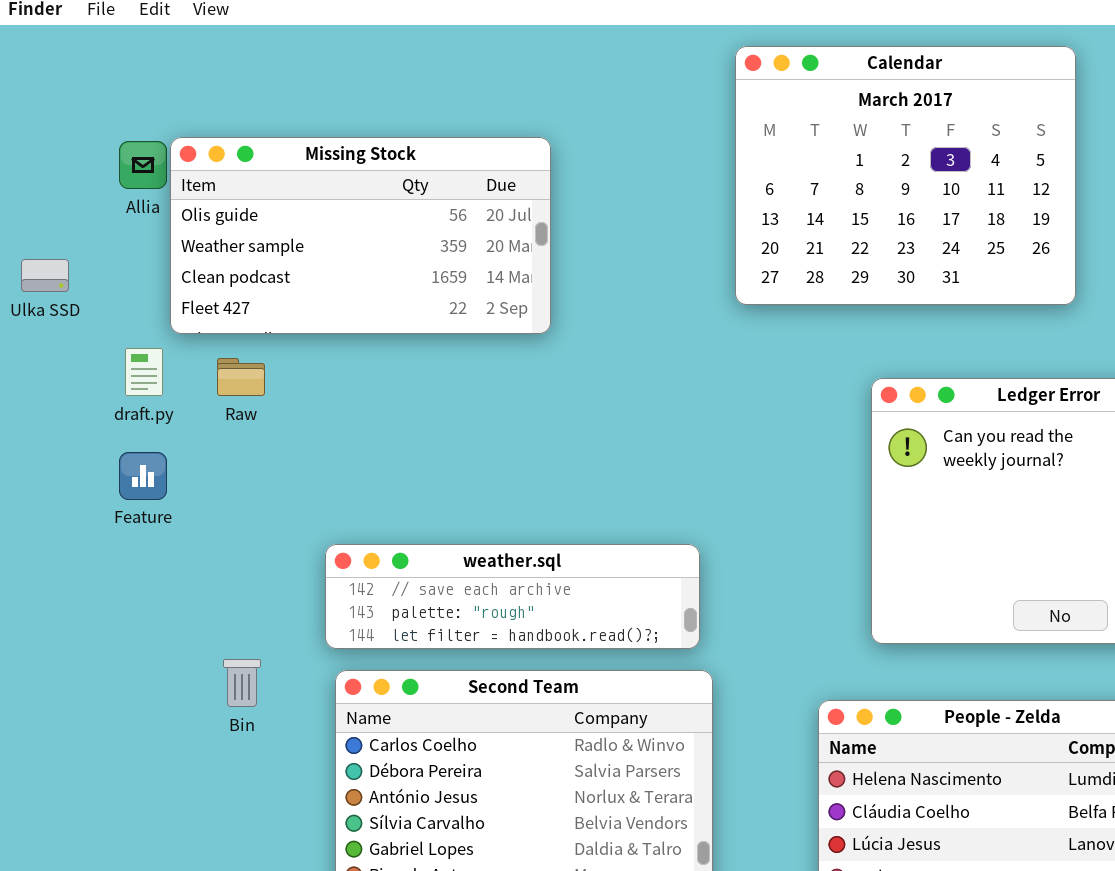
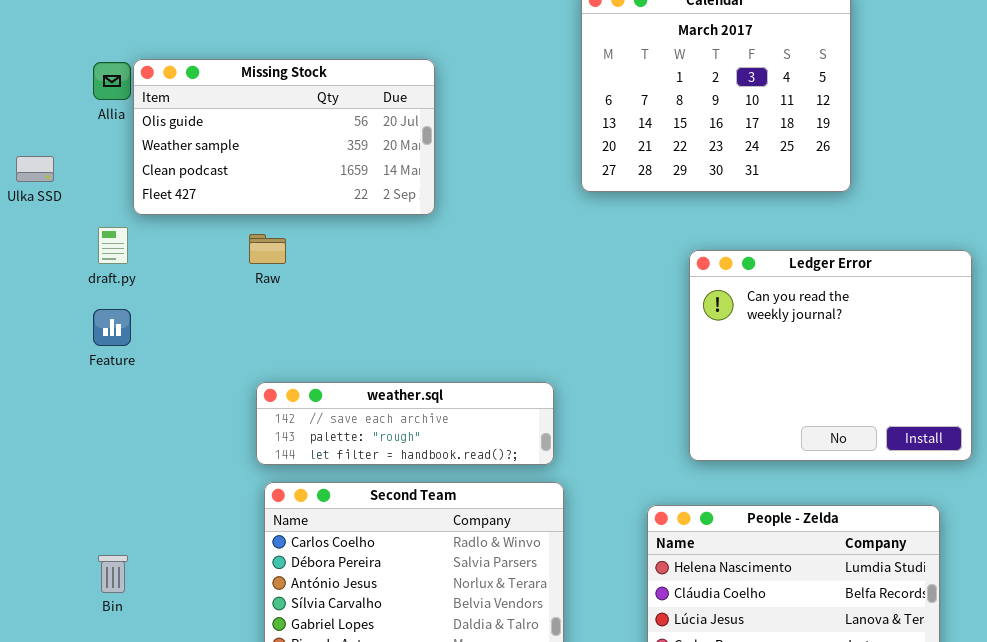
Raw: [217,358,265,396] -> [249,234,286,264], moved
Bin: [223,659,261,707] -> [98,555,128,593], moved

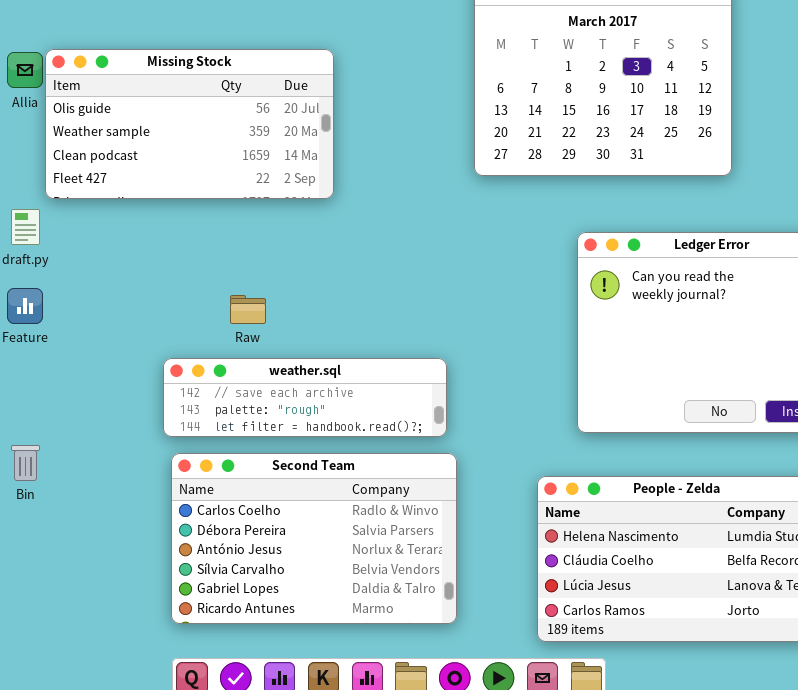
Raw: [249,234,286,264] -> [230,295,266,324], moved
Bin: [98,555,128,593] -> [11,445,40,481], moved

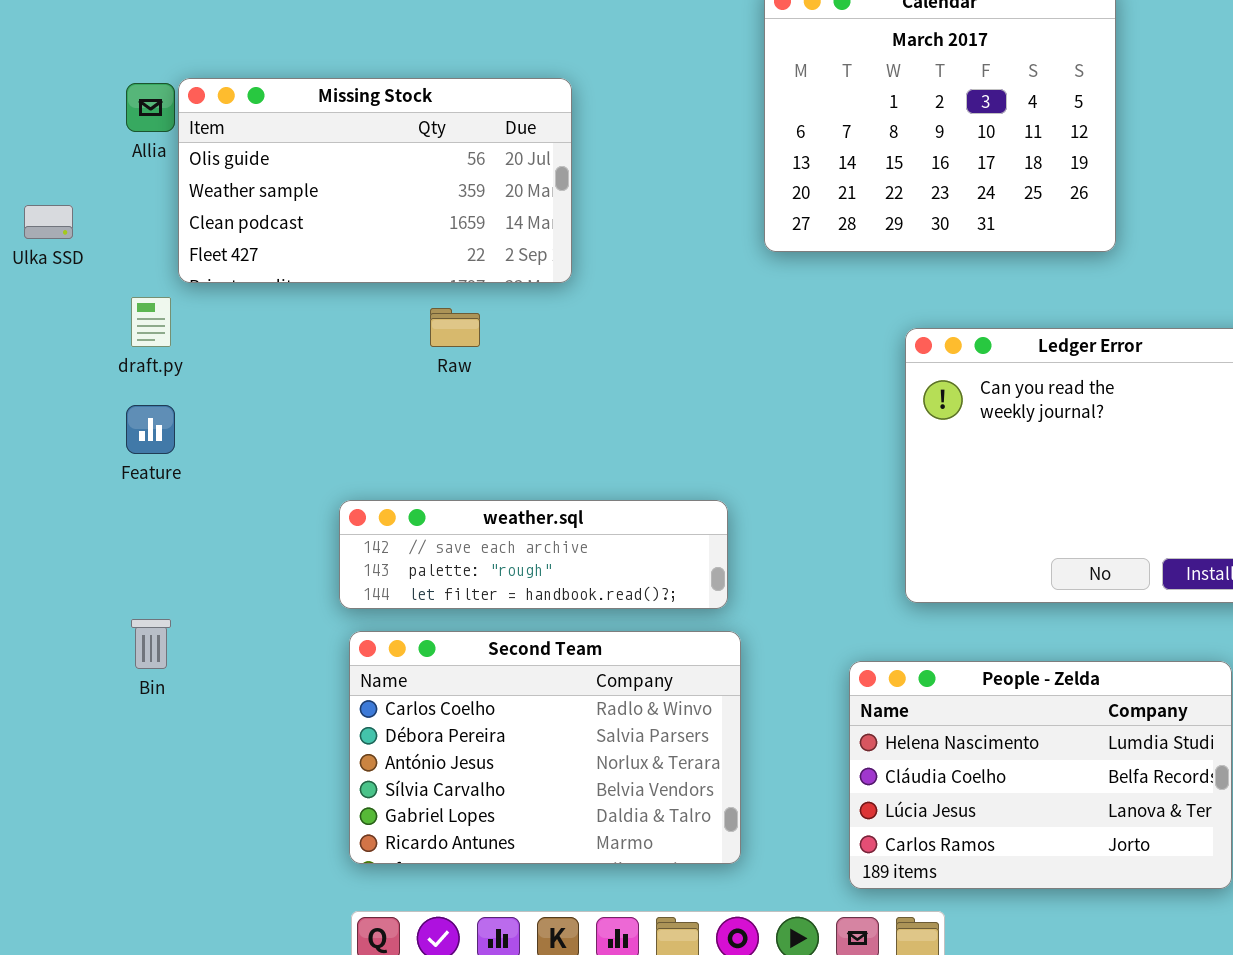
Raw: [230,295,266,324] -> [430,308,480,347], moved

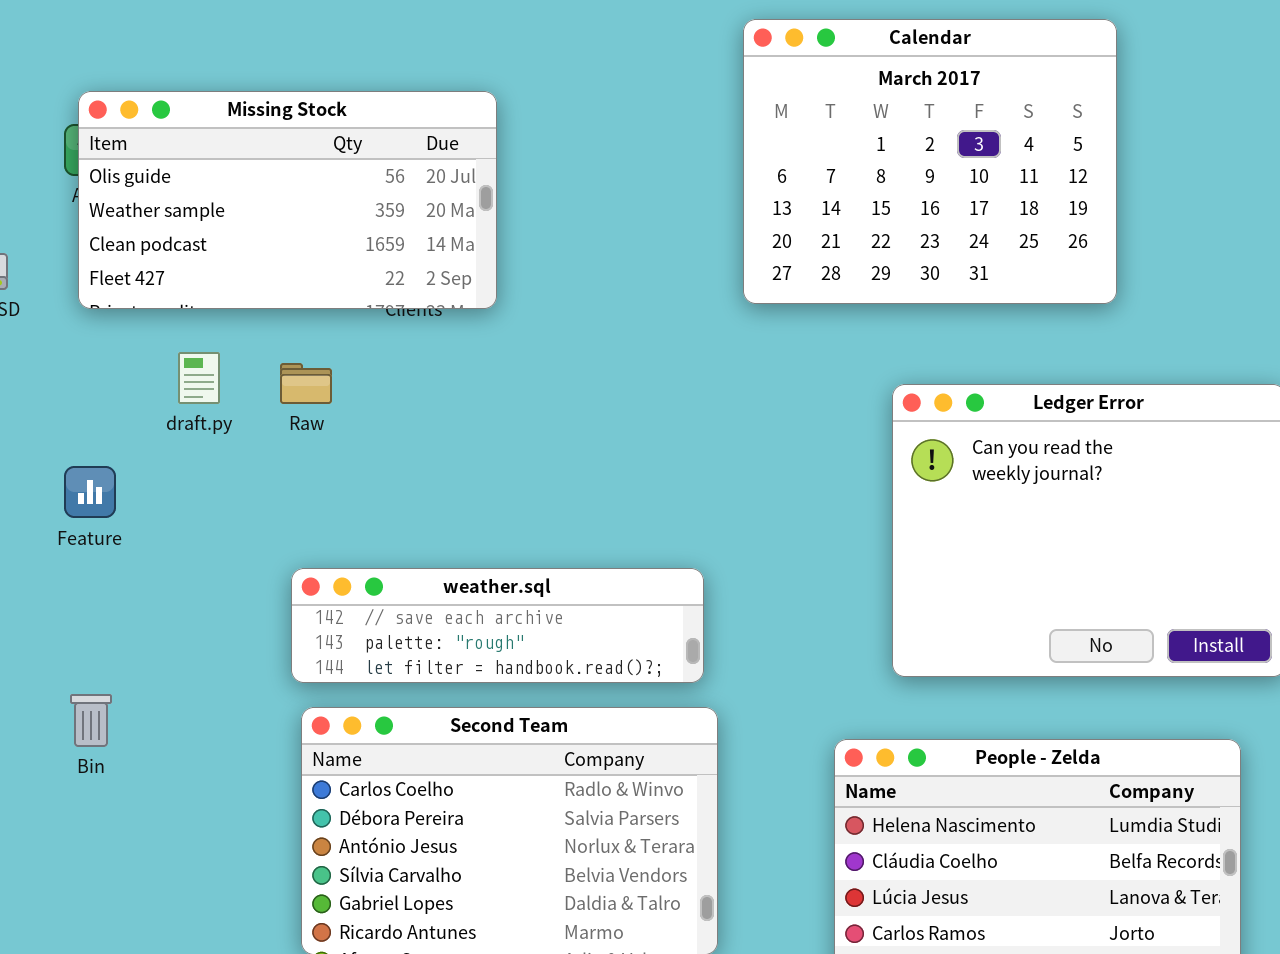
Missing Stock: [178,78,572,283] -> [78,91,497,309], moved
draft.py: [131,297,171,347] -> [178,352,220,404], moved
Raw: [430,308,480,347] -> [280,363,332,404], moved

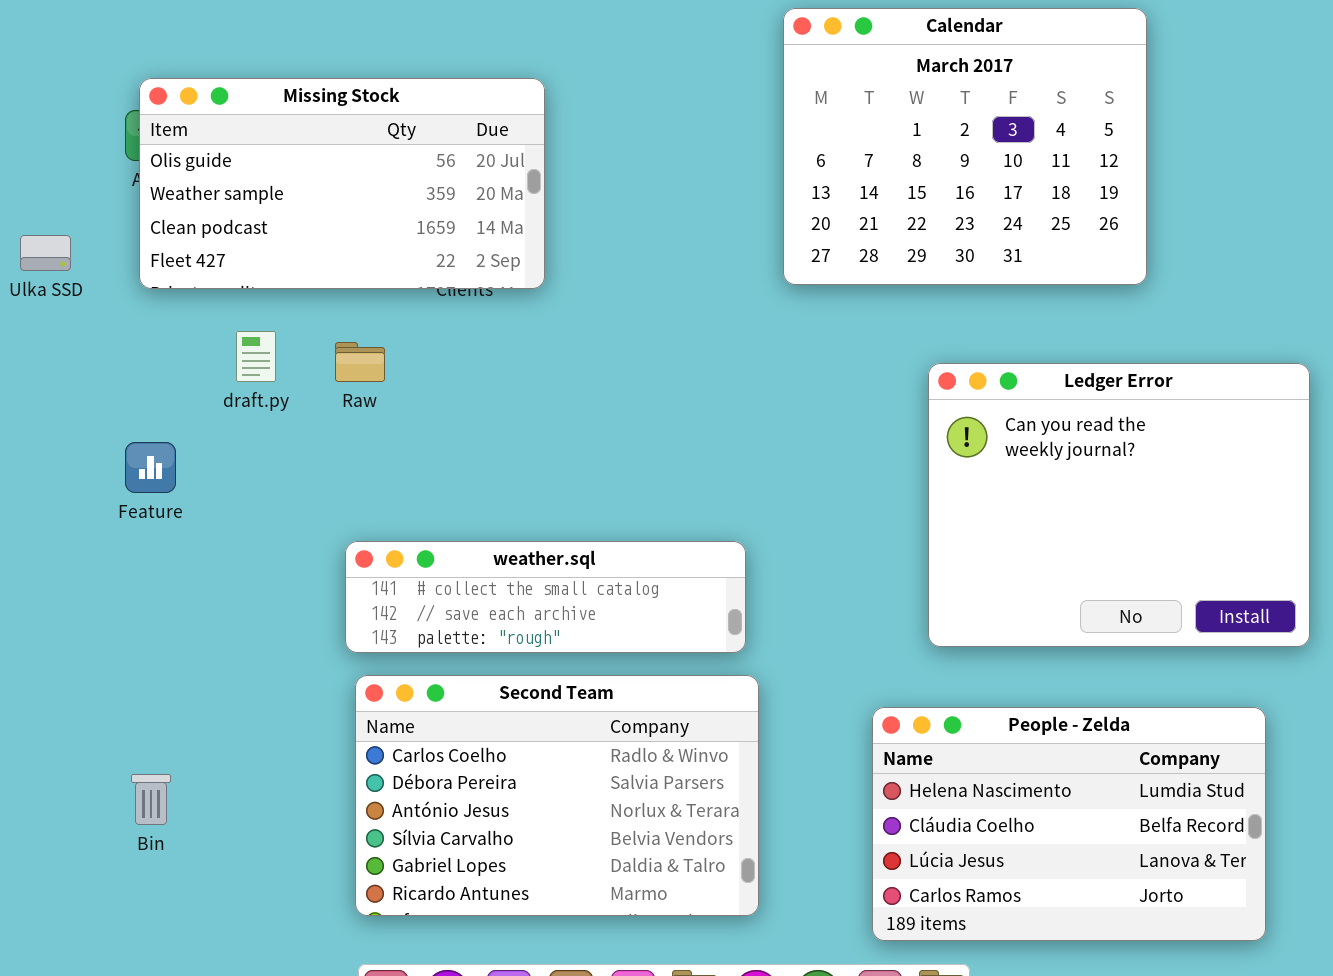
weather.sql: [291,568,704,683] -> [345,541,746,653], scrolled up 1 row
Bin: [70,694,112,747] -> [131,774,171,825], moved

